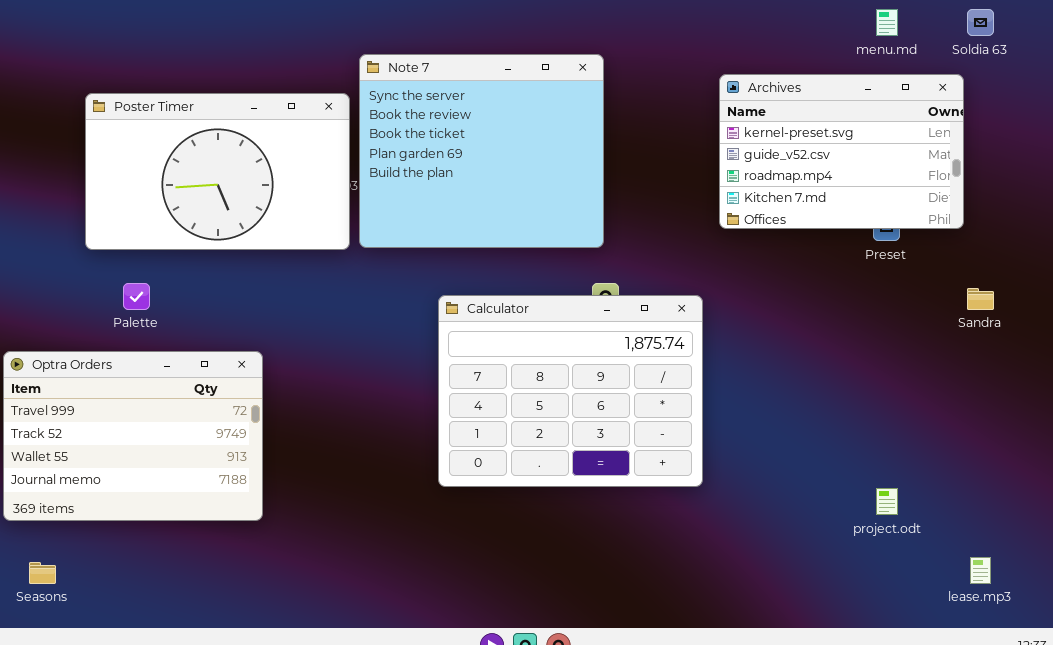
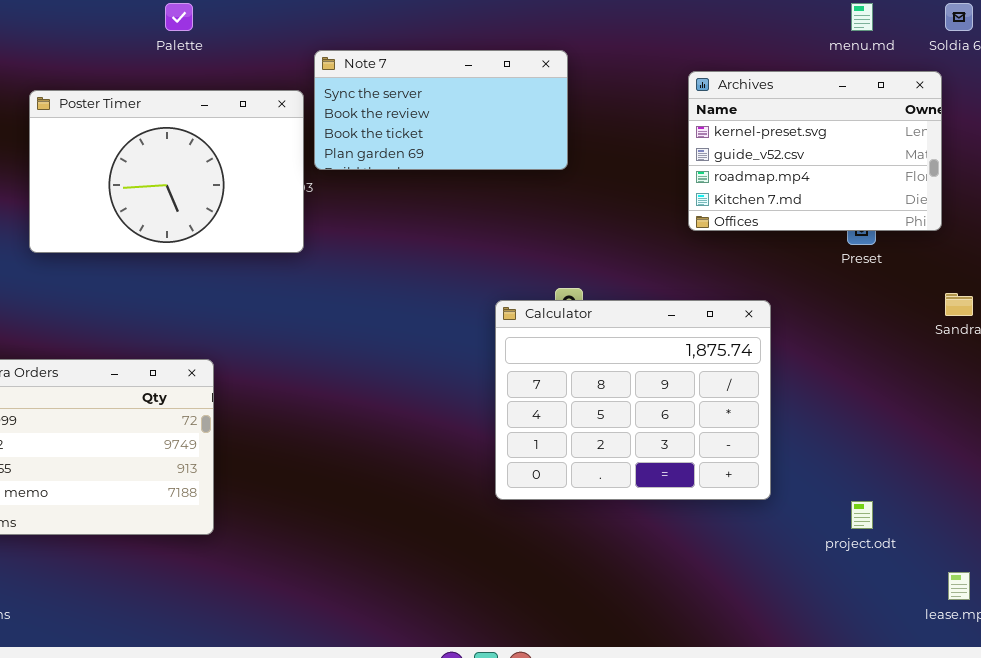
Note 7: [359,54,604,248] -> [314,50,568,170], resized
Palette: [123,283,150,310] -> [165,3,193,31], moved
Calculator: [438,295,703,487] -> [495,300,771,500], moved

